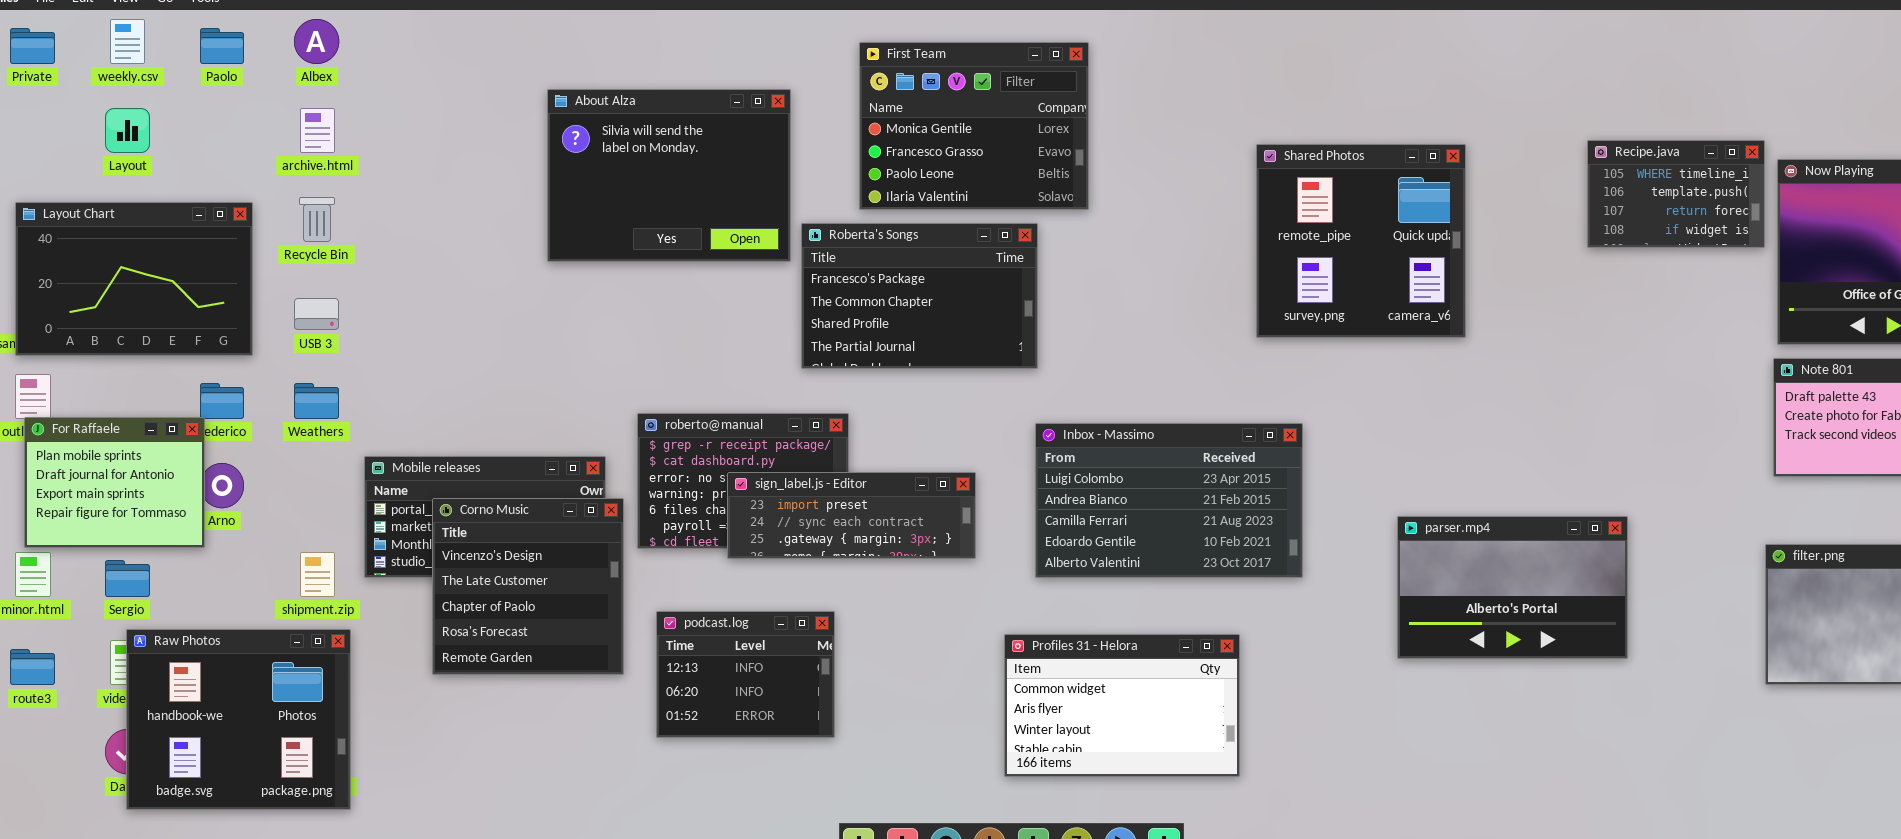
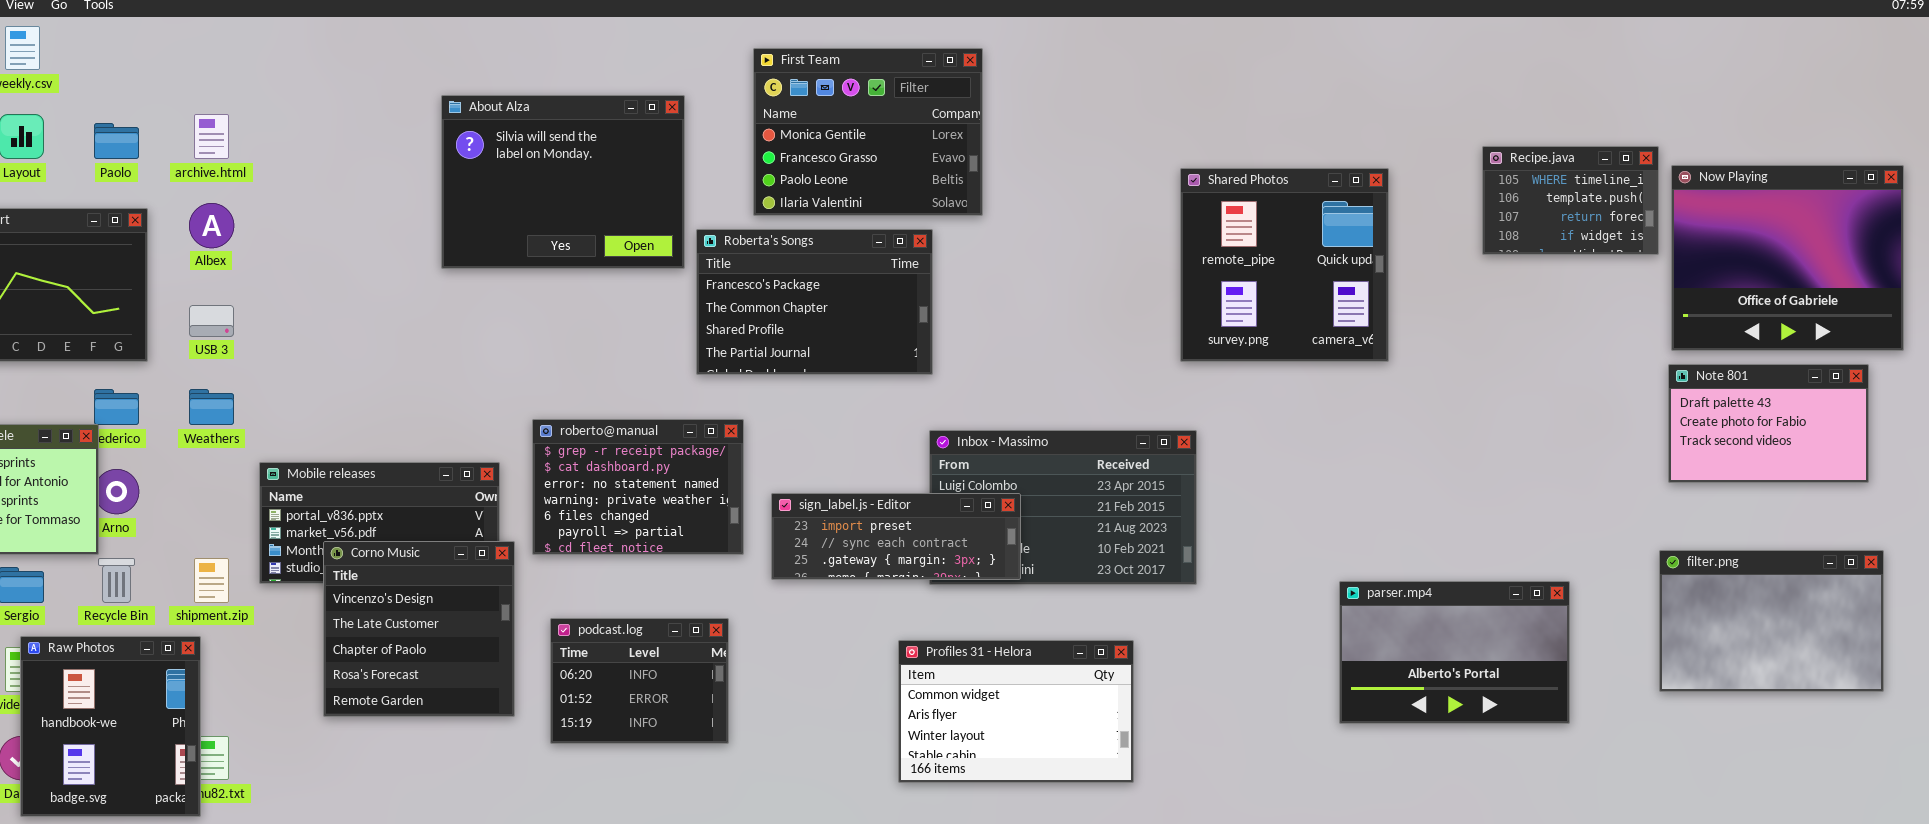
Albex: [294,19,339,64] -> [189,203,234,248], moved
Paolo: [200,28,244,64] -> [94,123,139,159], moved
Shared Photos: [1256,144,1466,338] -> [1180,168,1389,362], moved
Recycle Bin: [299,197,335,242] -> [98,558,135,603], moved
sign_label.js - Editor: [727,472,976,559] -> [771,493,1021,580], moved
Corno Music: [432,498,624,675] -> [323,541,515,717], moved
parser.mp4: [1397,516,1628,659] -> [1339,581,1570,724], moved
podcast.log: [656,611,835,738] -> [550,618,729,744], scrolled down 1 row
Raw Photos: [126,629,351,810] -> [20,636,201,817], resized

